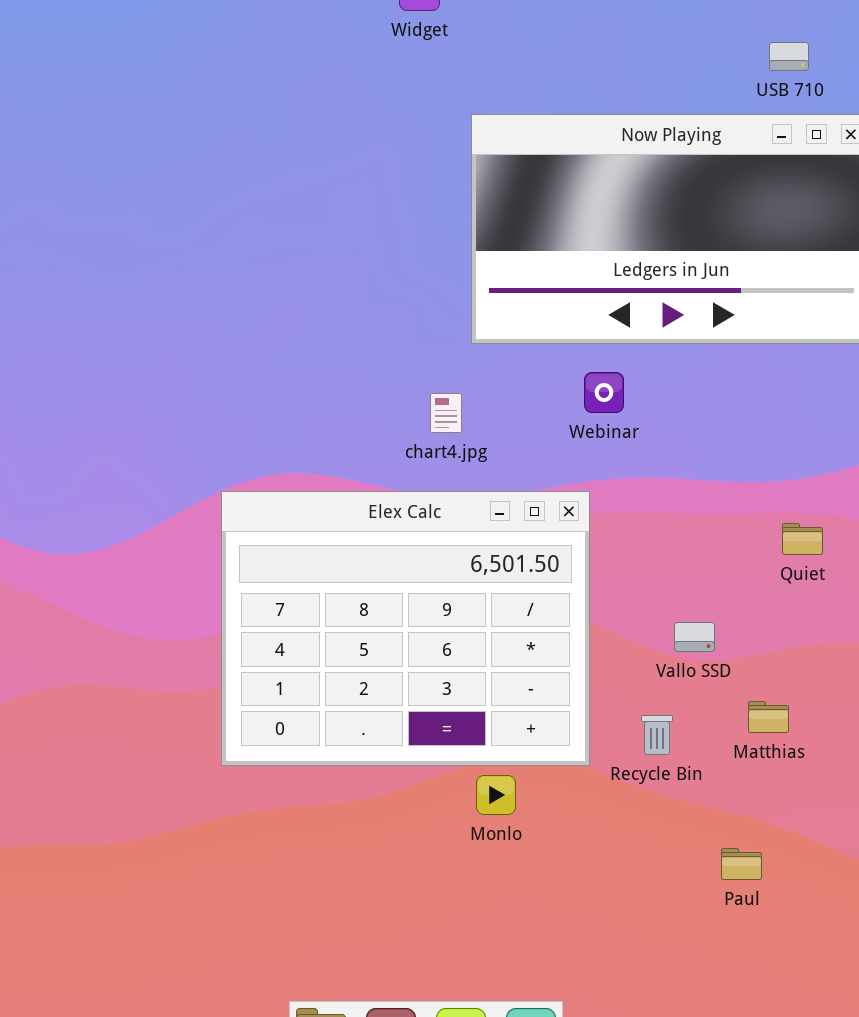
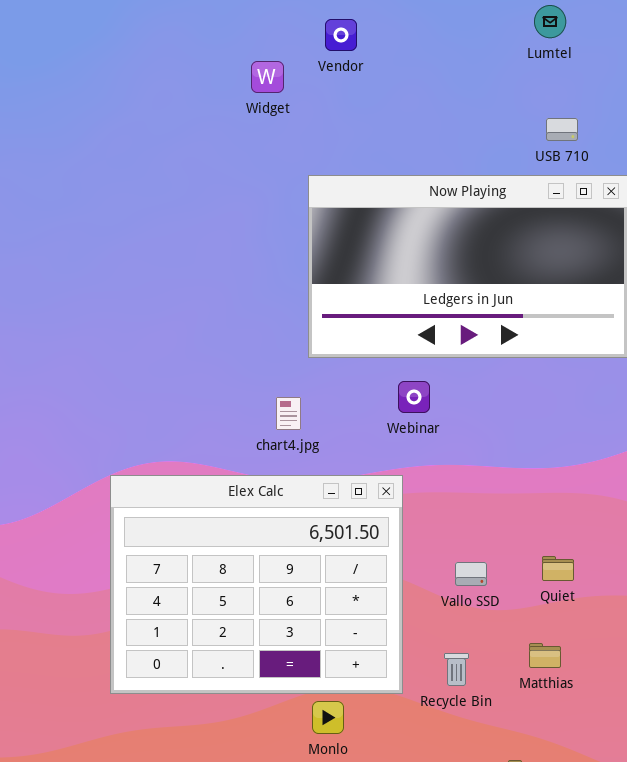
Quiet: [782,523,823,555] -> [542,556,574,581], moved
Vallo SSD: [674,622,715,652] -> [455,562,487,586], moved

